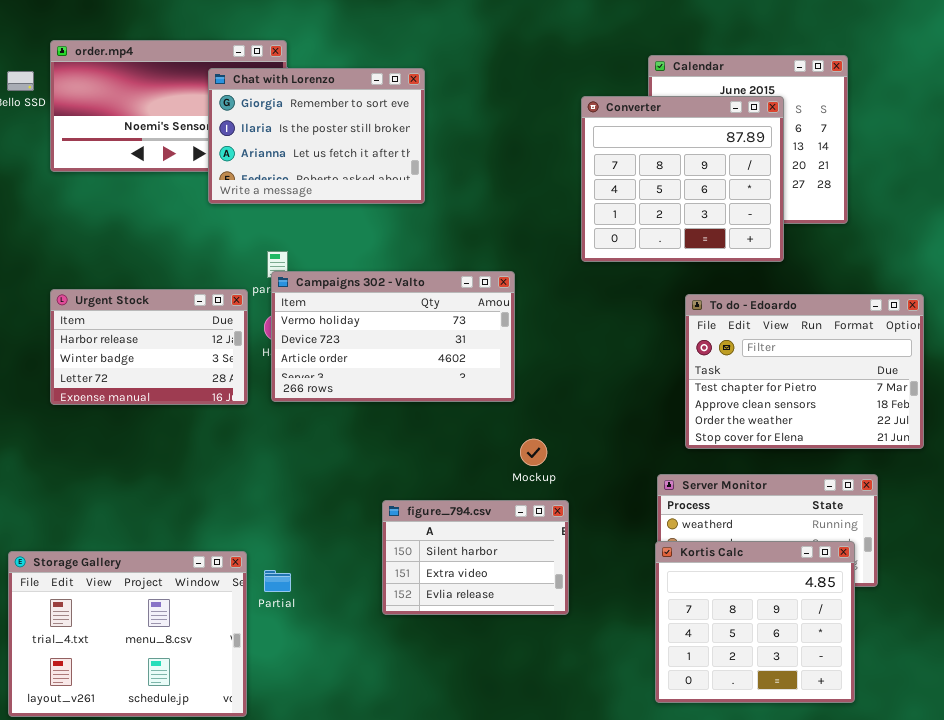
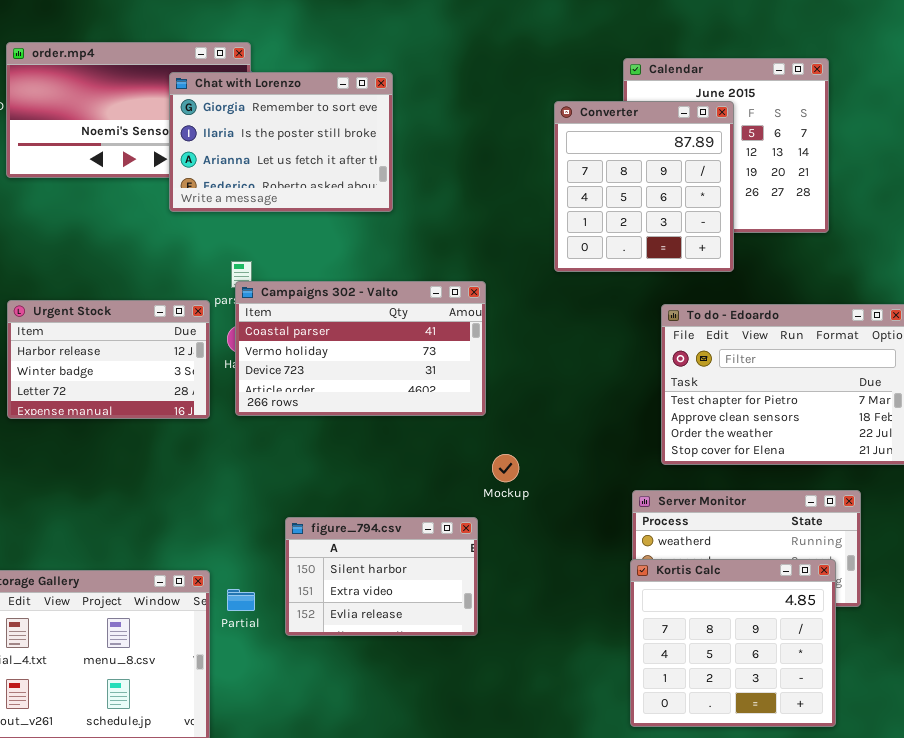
Converter: [581,96,784,262] -> [554,101,734,272], resized
Campaigns 302 - Valto: [271,271,515,402] -> [235,281,486,416], scrolled up 1 row
figure_794.csv: [382,500,569,615] -> [285,517,478,636], moved

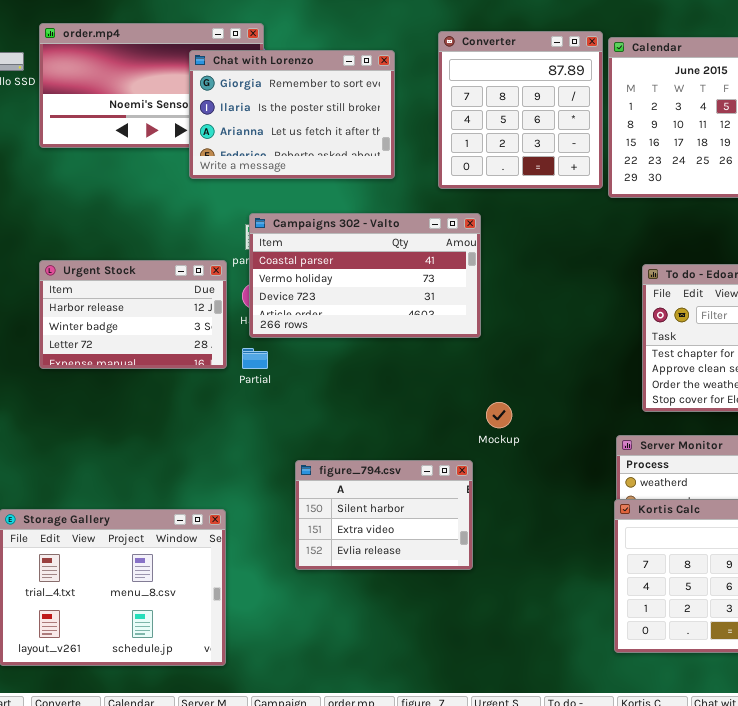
Converter: [554,101,734,272] -> [438,31,603,189], moved
Campaigns 302 - Valto: [235,281,486,416] -> [249,213,481,338], moved
Partial: [227,589,255,611] -> [242,348,268,369], moved

